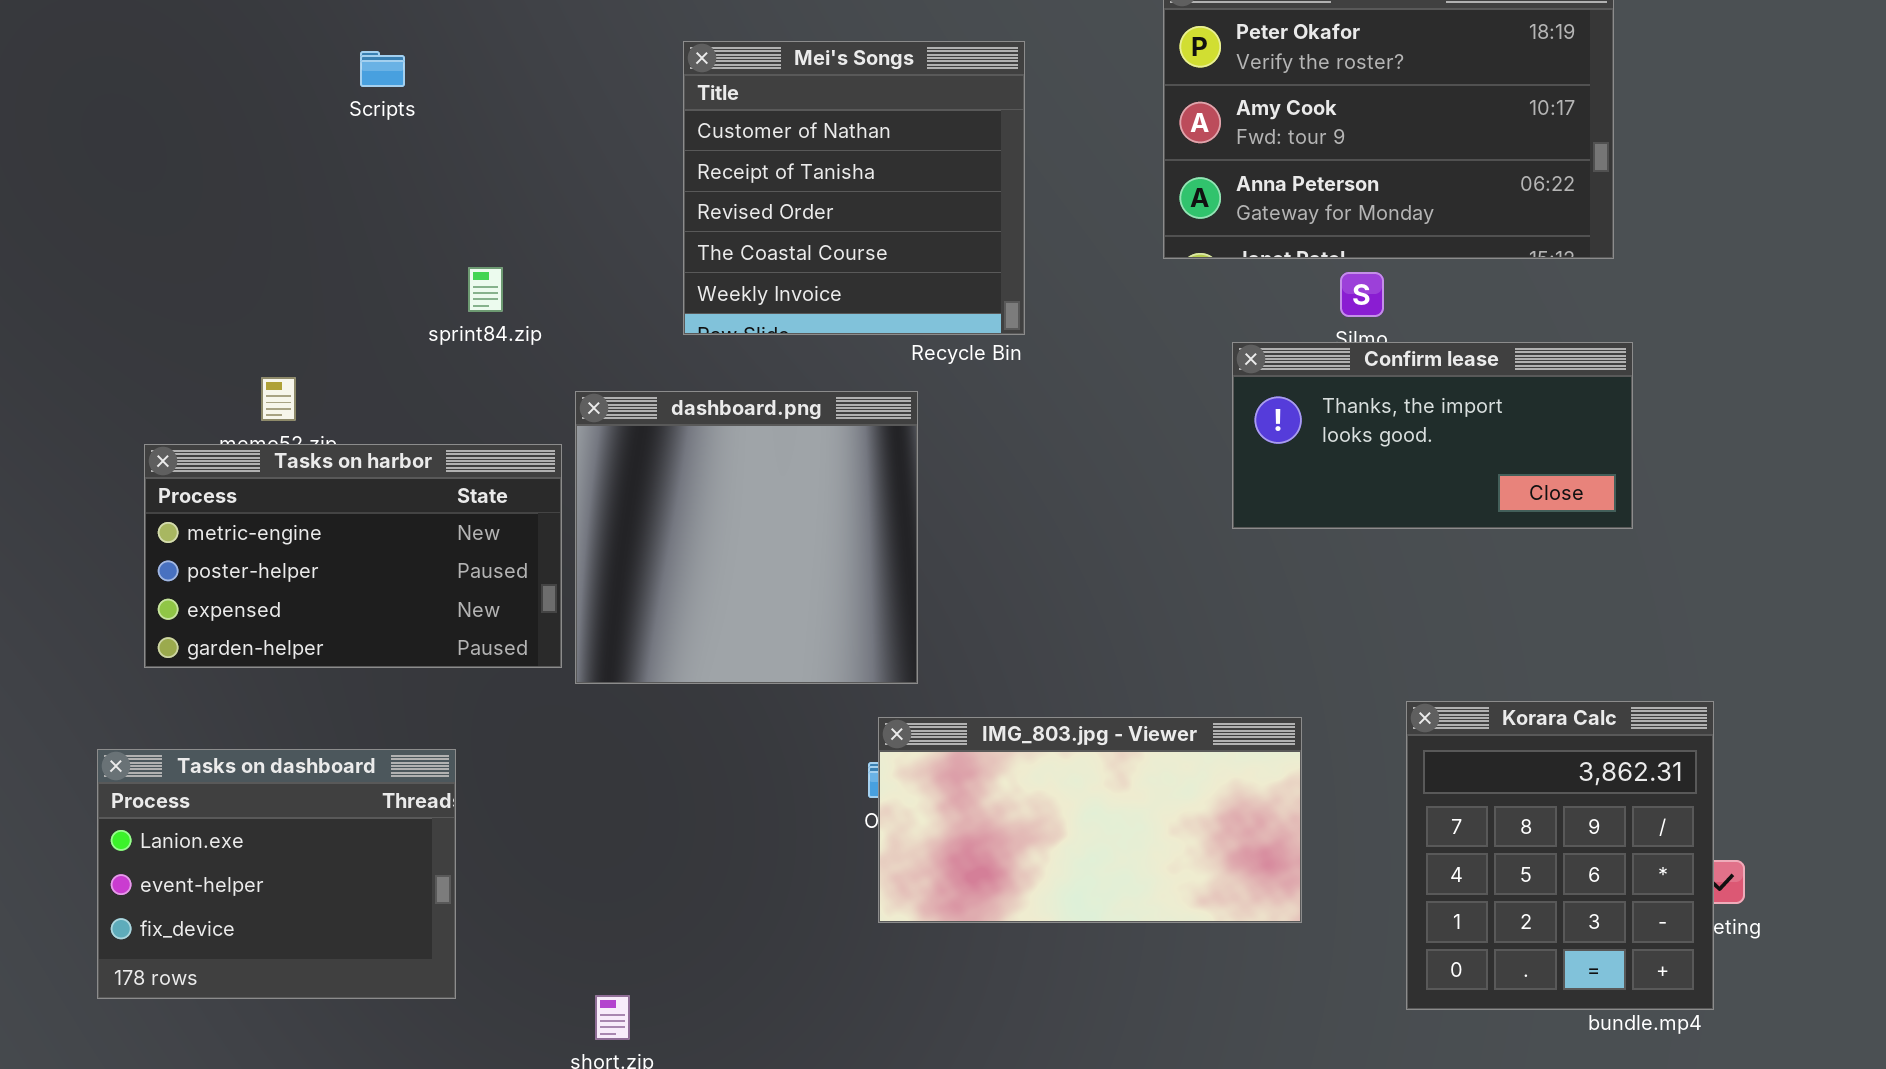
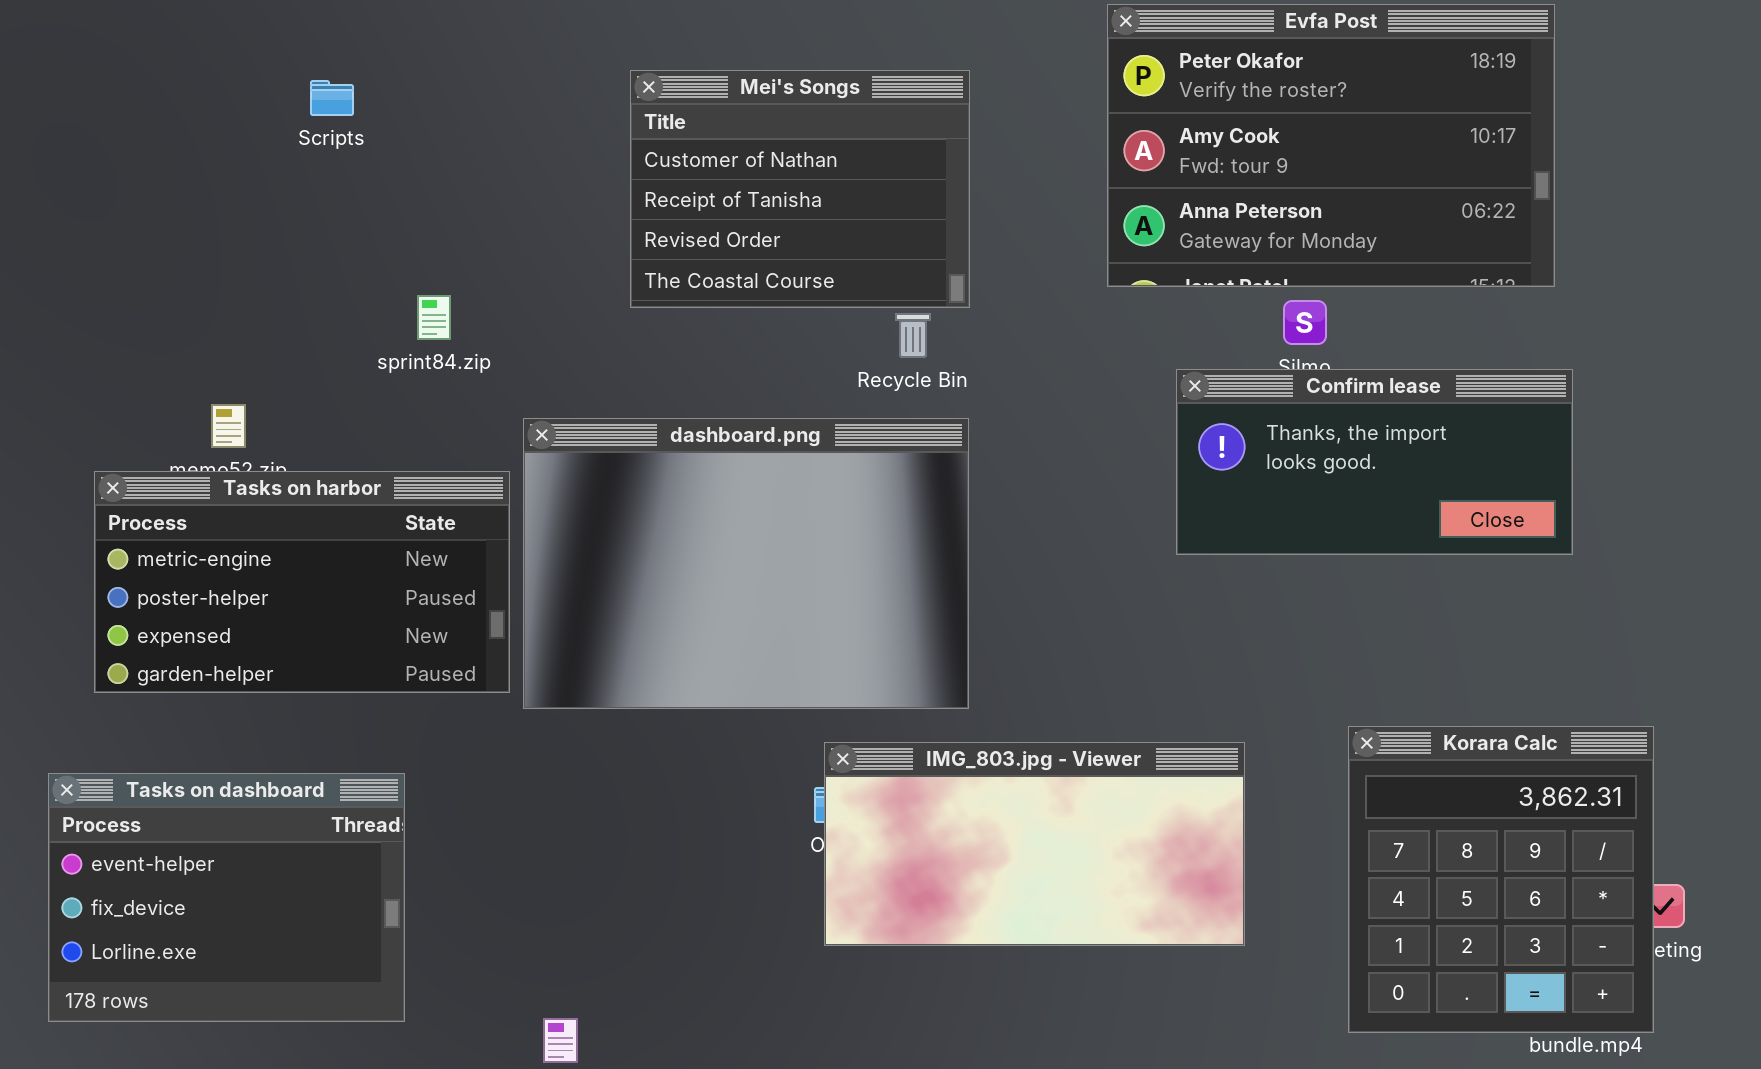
Mei's Songs: [683,41,1025,335] -> [630,70,970,308], resized
dashboard.png: [575,391,918,684] -> [523,418,969,709], resized
Tasks on dashboard: [97,749,456,999] -> [48,773,405,1022], scrolled down 1 row

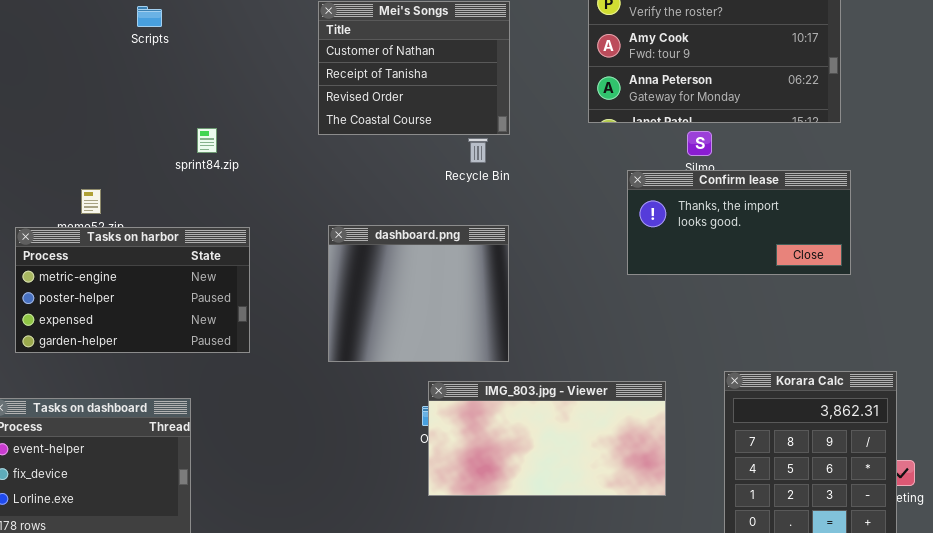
dashboard.png: [523,418,969,709] -> [328,225,509,362], resized

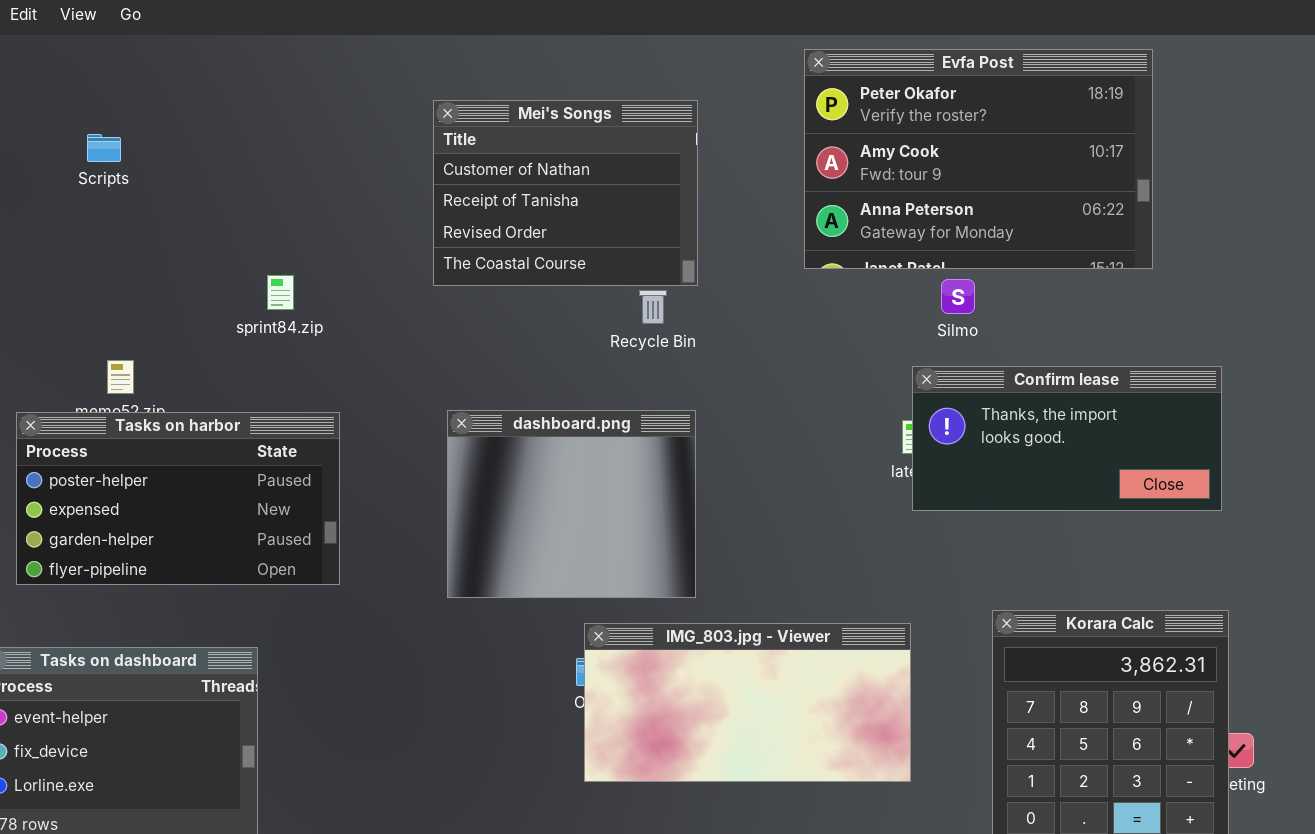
Scripts: [137,6,162,27] -> [87,134,121,162], moved
Confirm lease: [627,170,851,275] -> [912,366,1222,511], moved
Tasks on harbor: [15,227,250,353] -> [16,412,340,585], scrolled down 1 row

